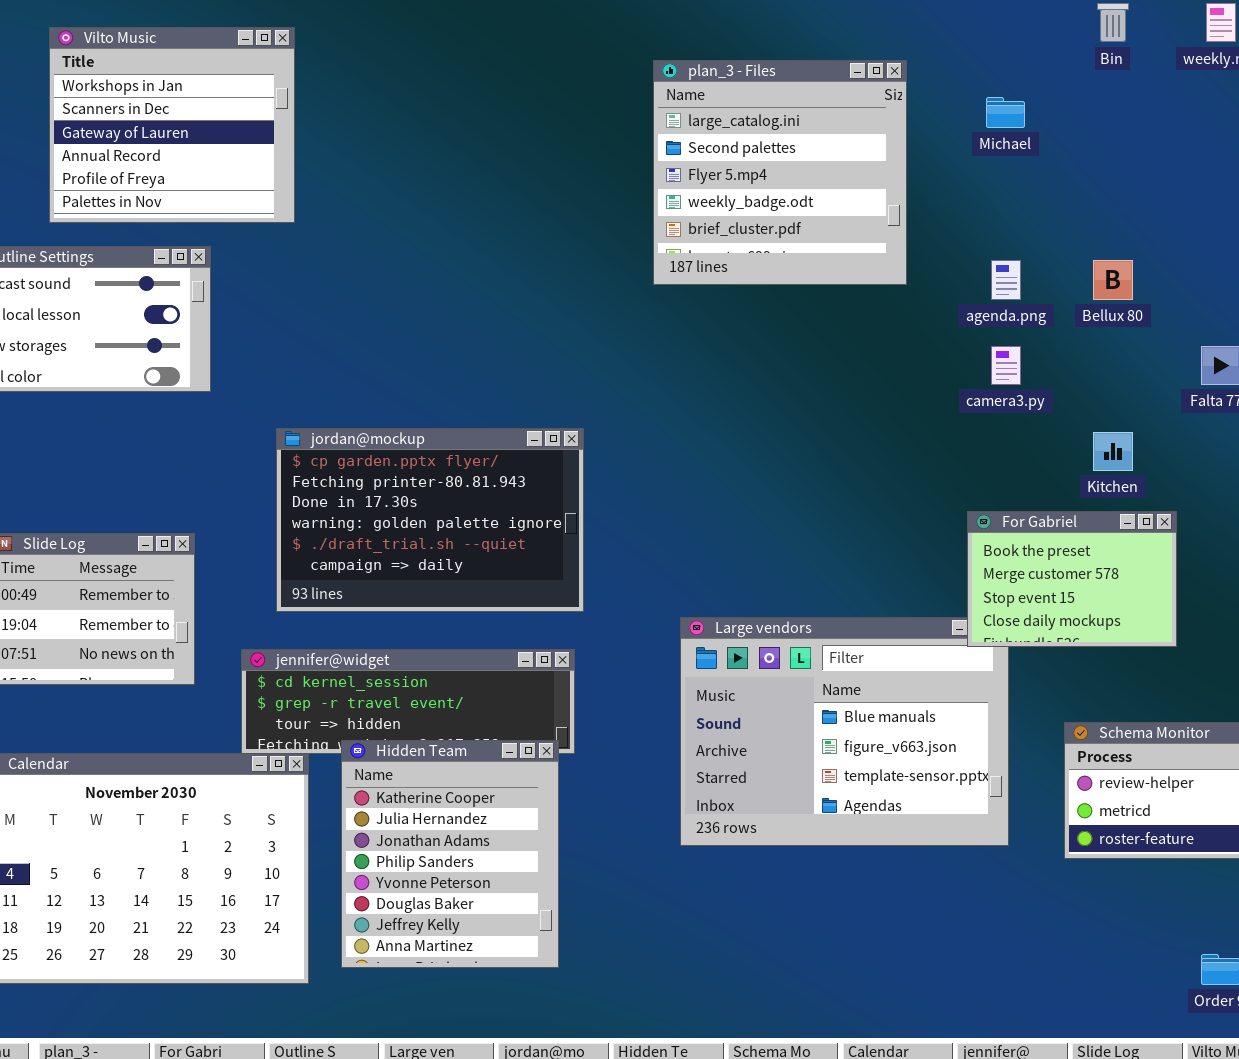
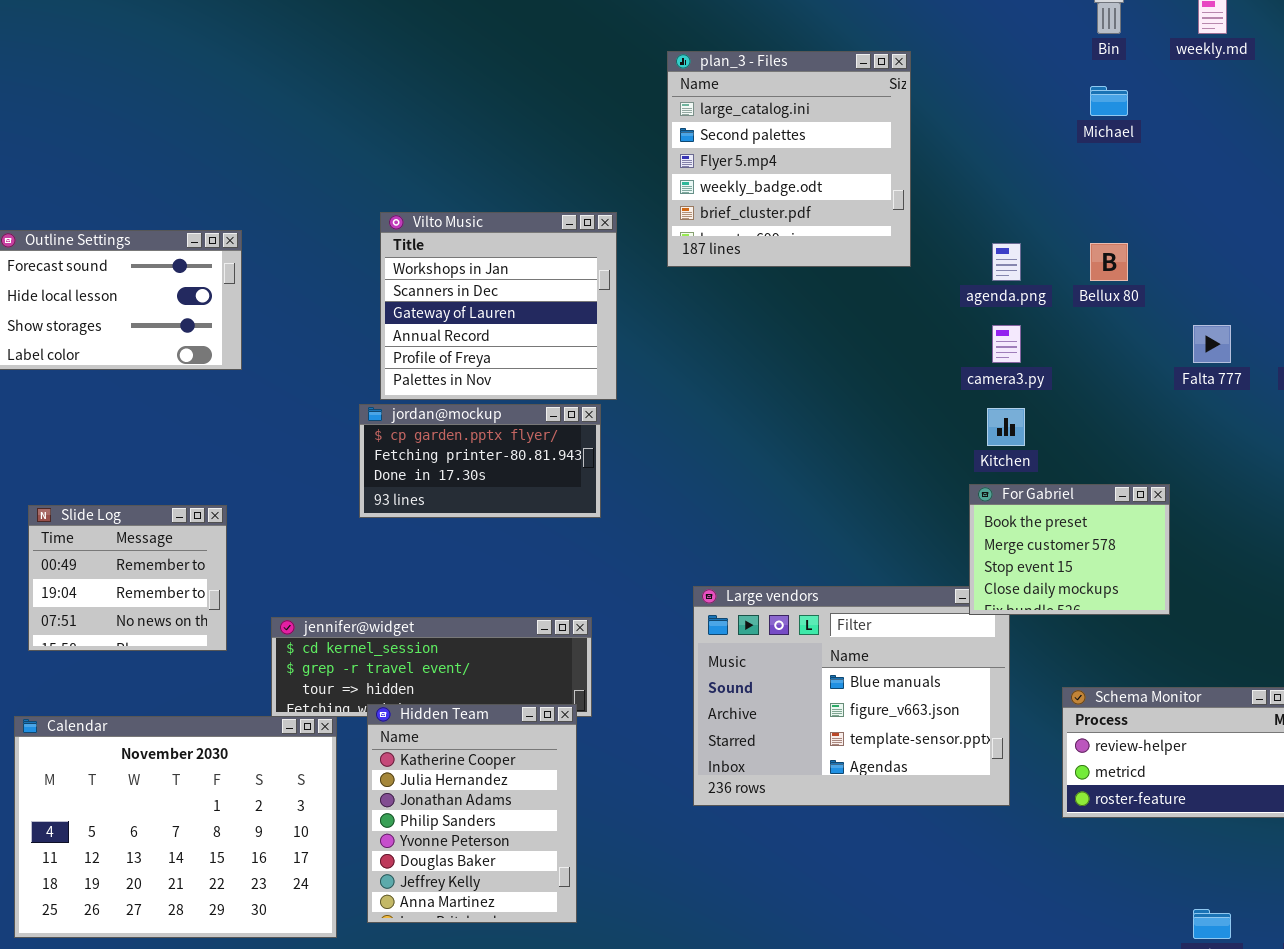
Vilto Music: [49,27,295,223] -> [380,212,617,400], moved
Michael: [986,97,1025,128] -> [1090,86,1128,116], moved
jordan@mockup: [276,428,584,612] -> [359,404,601,518], resized
Kitchen: [1093,432,1133,471] -> [987,408,1025,446], moved

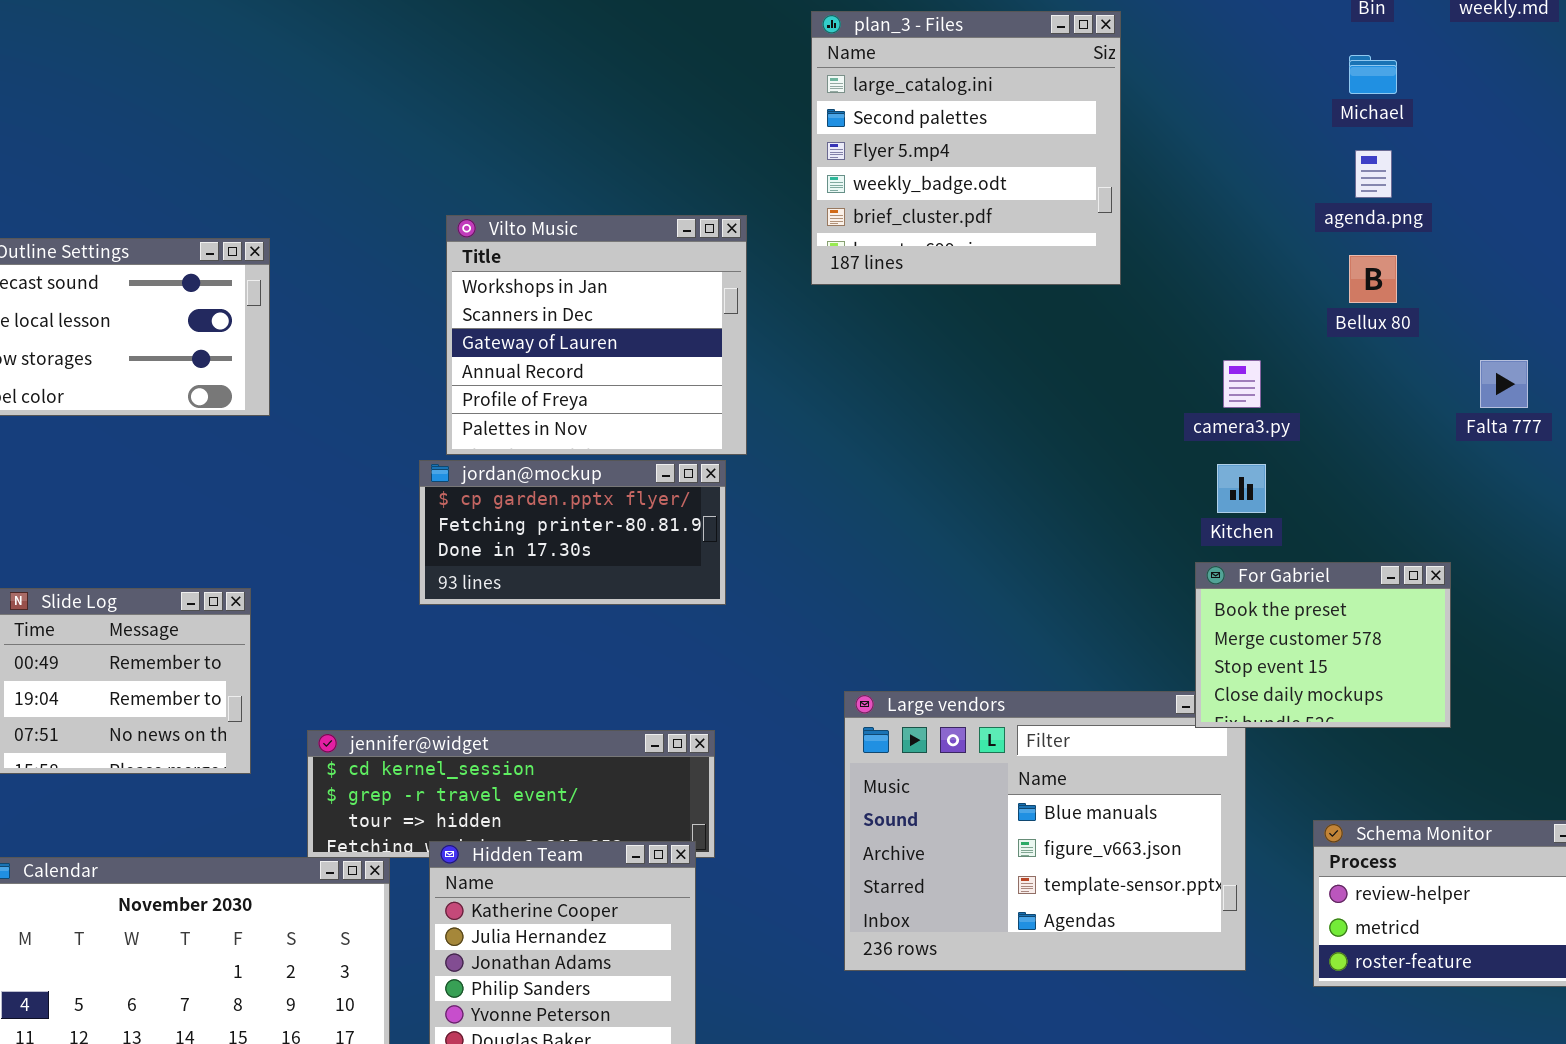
agenda.png: [992,243,1021,281] -> [1355,150,1392,198], moved

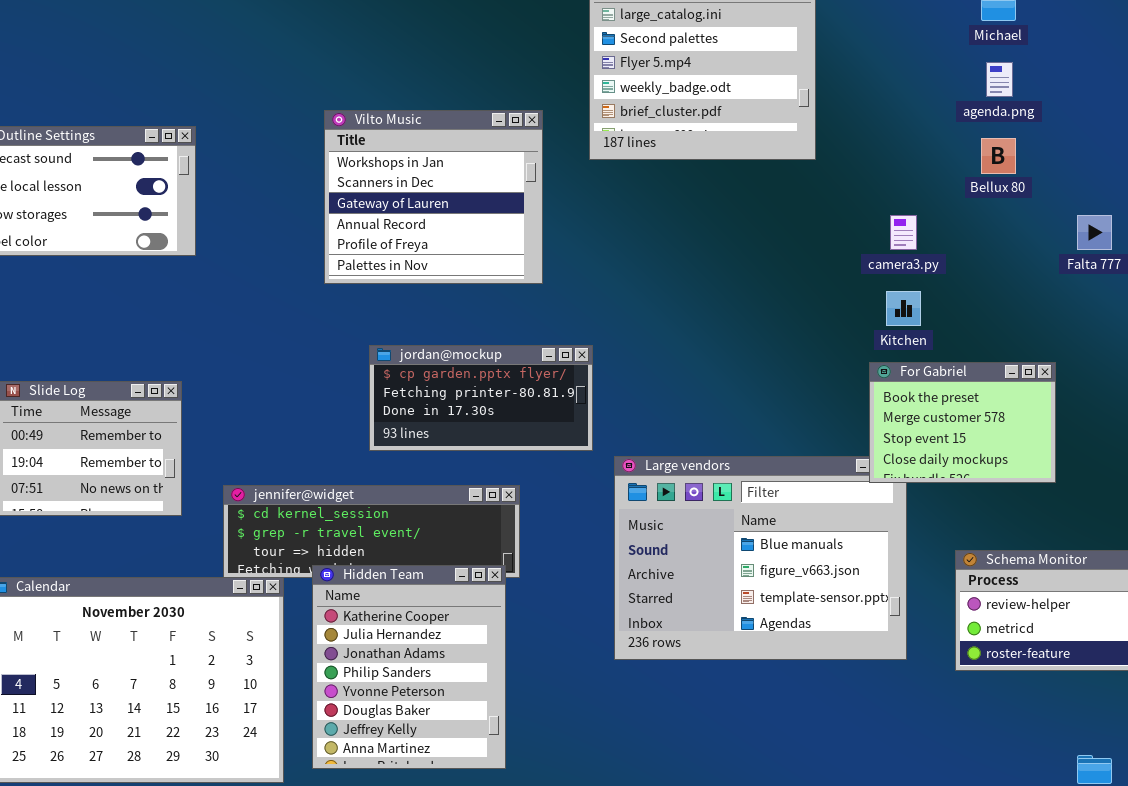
jordan@mockup: [419,460,726,605] -> [369,345,593,451], moved

